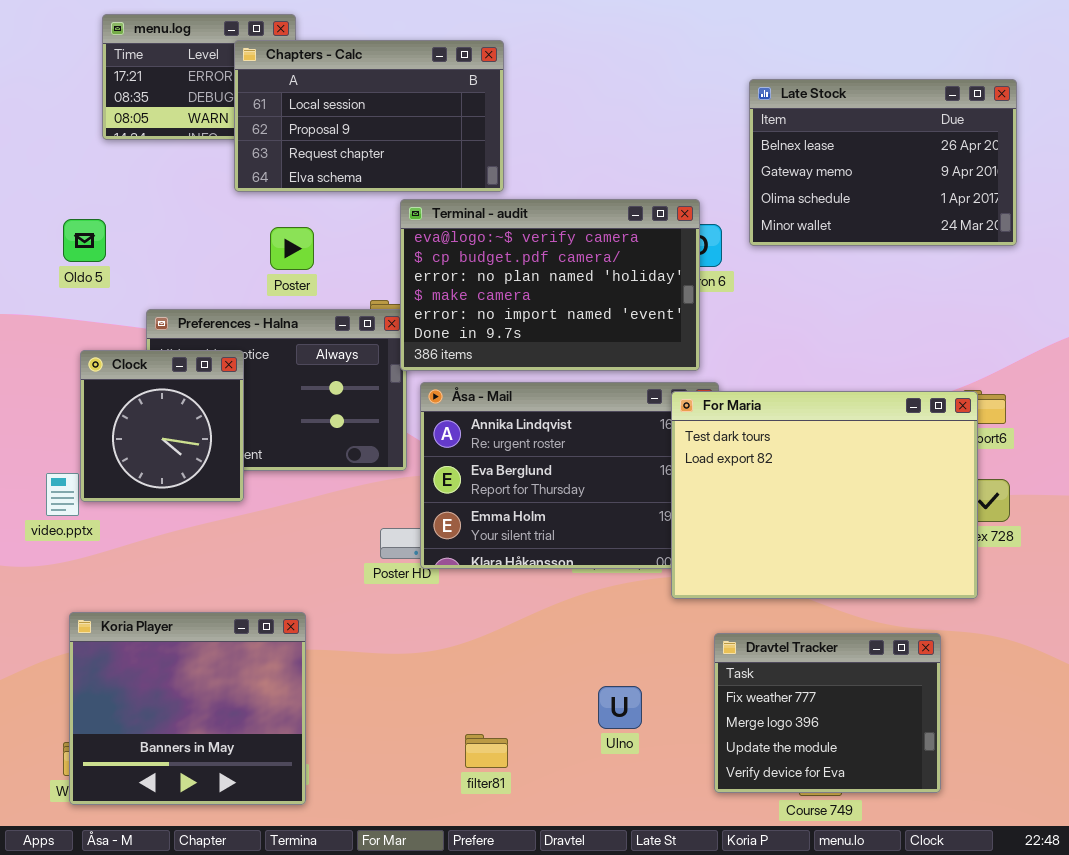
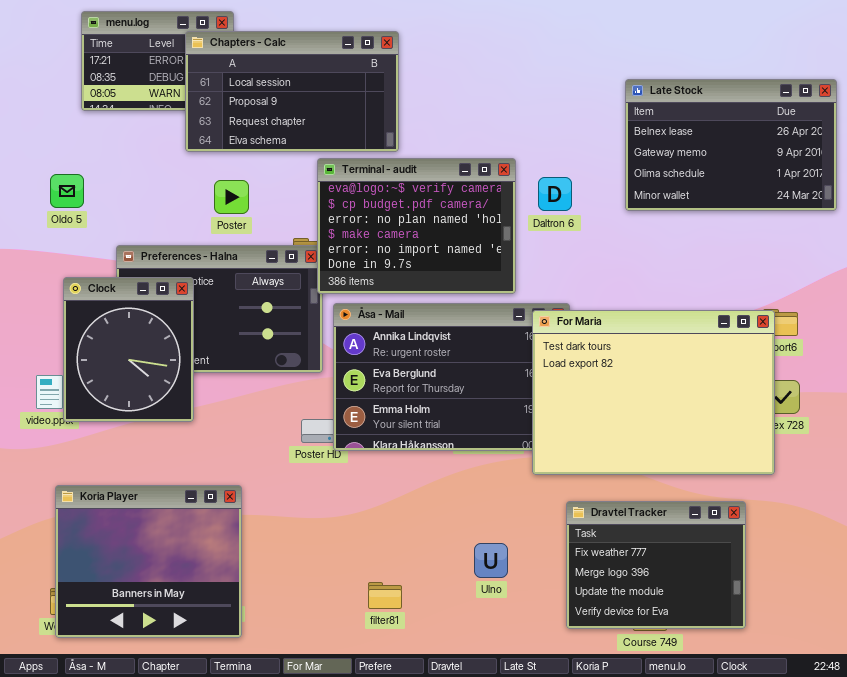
Late Stock: [749,79,1017,246] -> [625,79,837,211], moved
Terminal - audit: [400,199,700,371] -> [317,158,516,294], resized
Clock: [80,350,244,502] -> [63,277,194,422], resized

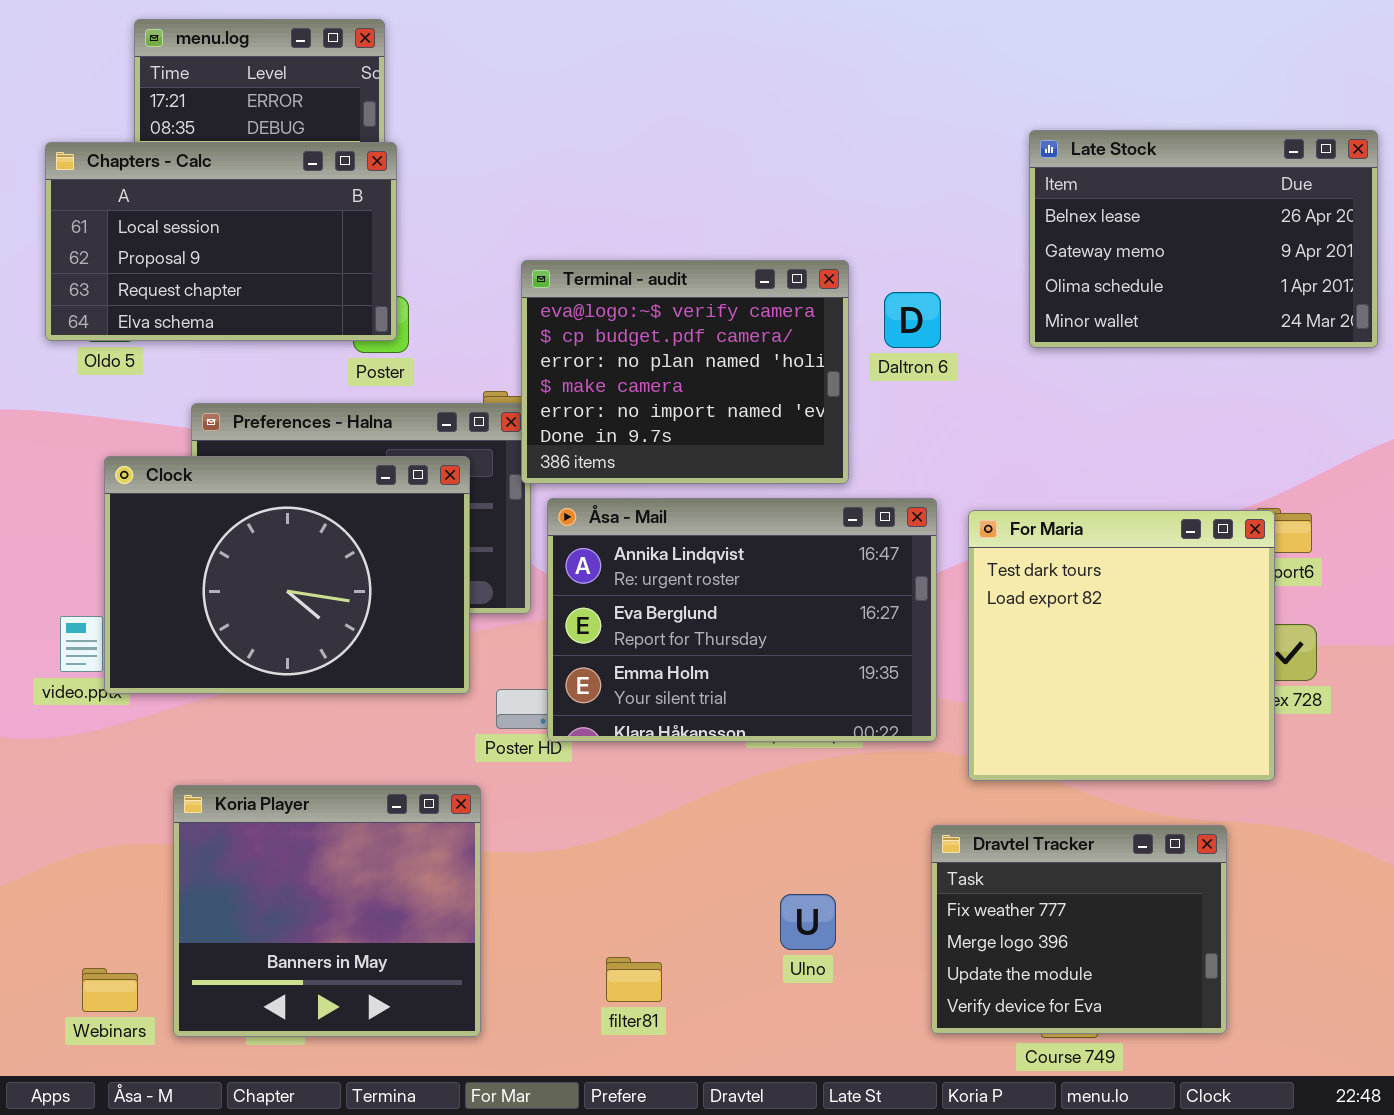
Chapters - Calc: [185,31,399,152] -> [45,142,397,341], moved
Clock: [63,277,194,422] -> [104,456,470,694], resized
For Maria: [532,310,775,475] -> [968,510,1275,781], resized
Koria Player: [55,485,242,638] -> [173,785,481,1037], moved

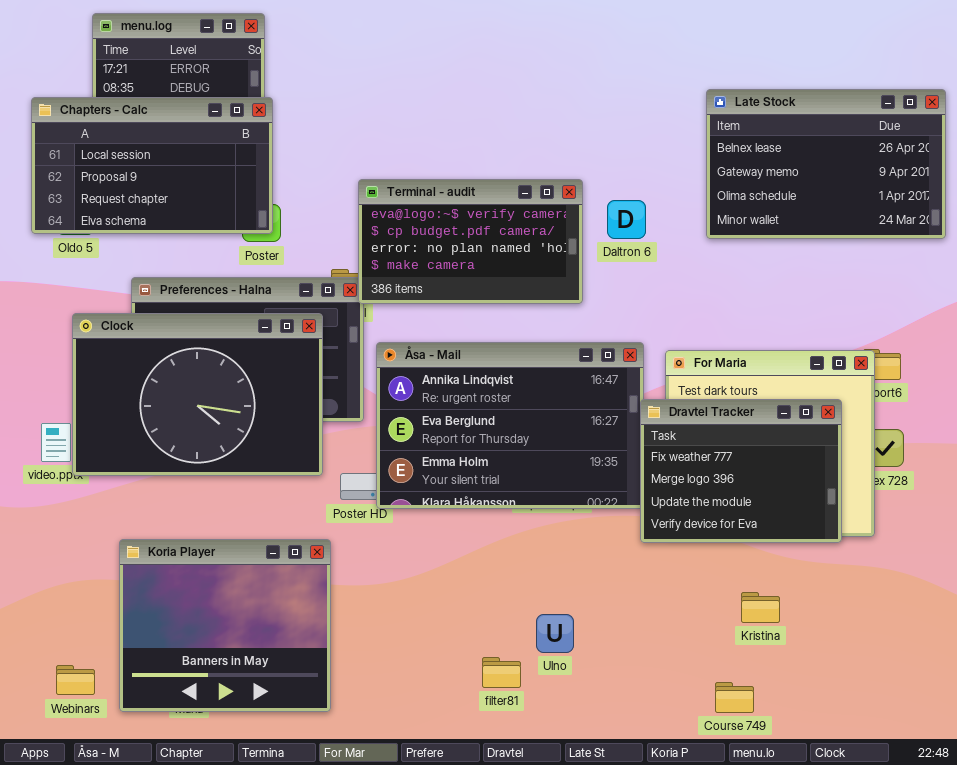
Terminal - audit: [521,260,849,484] -> [358,179,583,304], resized
Dravtel Tracker: [931,825,1227,1034] -> [640,399,842,543], moved
filter81: [606,957,662,1002] -> [482,657,521,688], moved

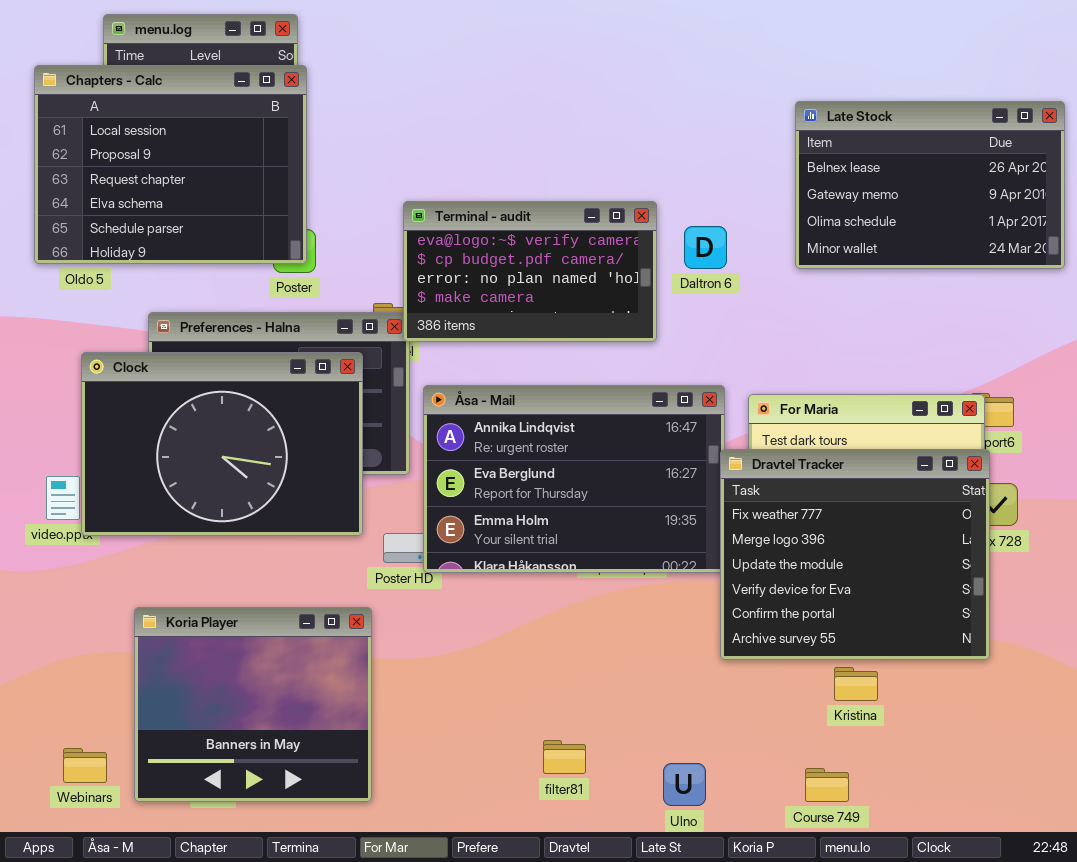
Chapters - Calc: [31,97,273,234] -> [34,65,307,264], resized
Dravtel Tracker: [640,399,842,543] -> [720,449,990,660], resized
Ulno: [536,614,574,653] -> [663,763,706,806], moved

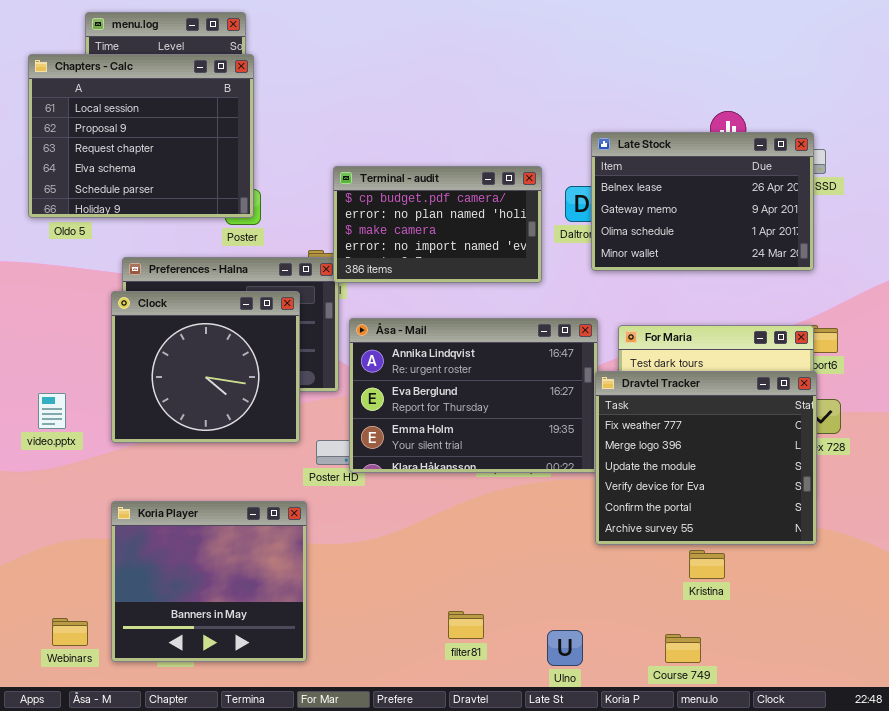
Late Stock: [795,101,1065,269] -> [591,132,814,271], moved
Terminal - audit: [403,201,657,342] -> [333,166,542,283], scrolled down 1 row
Clock: [81,352,363,536] -> [111,291,300,443], resized

